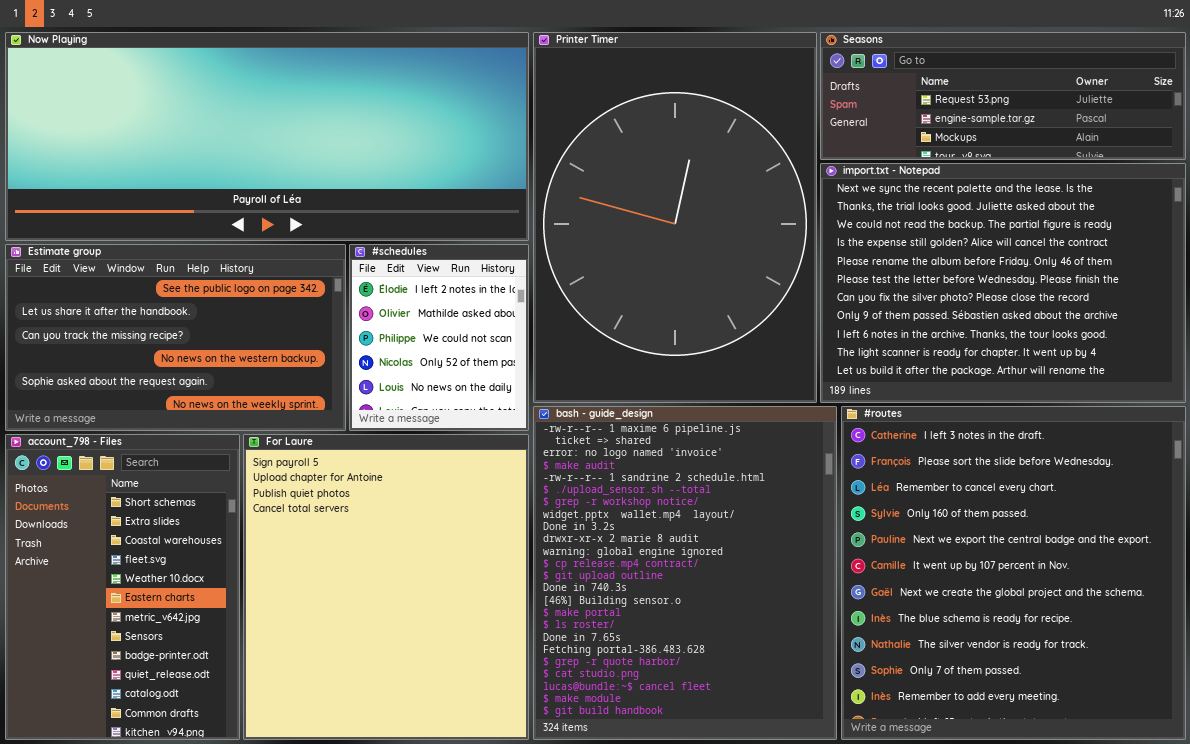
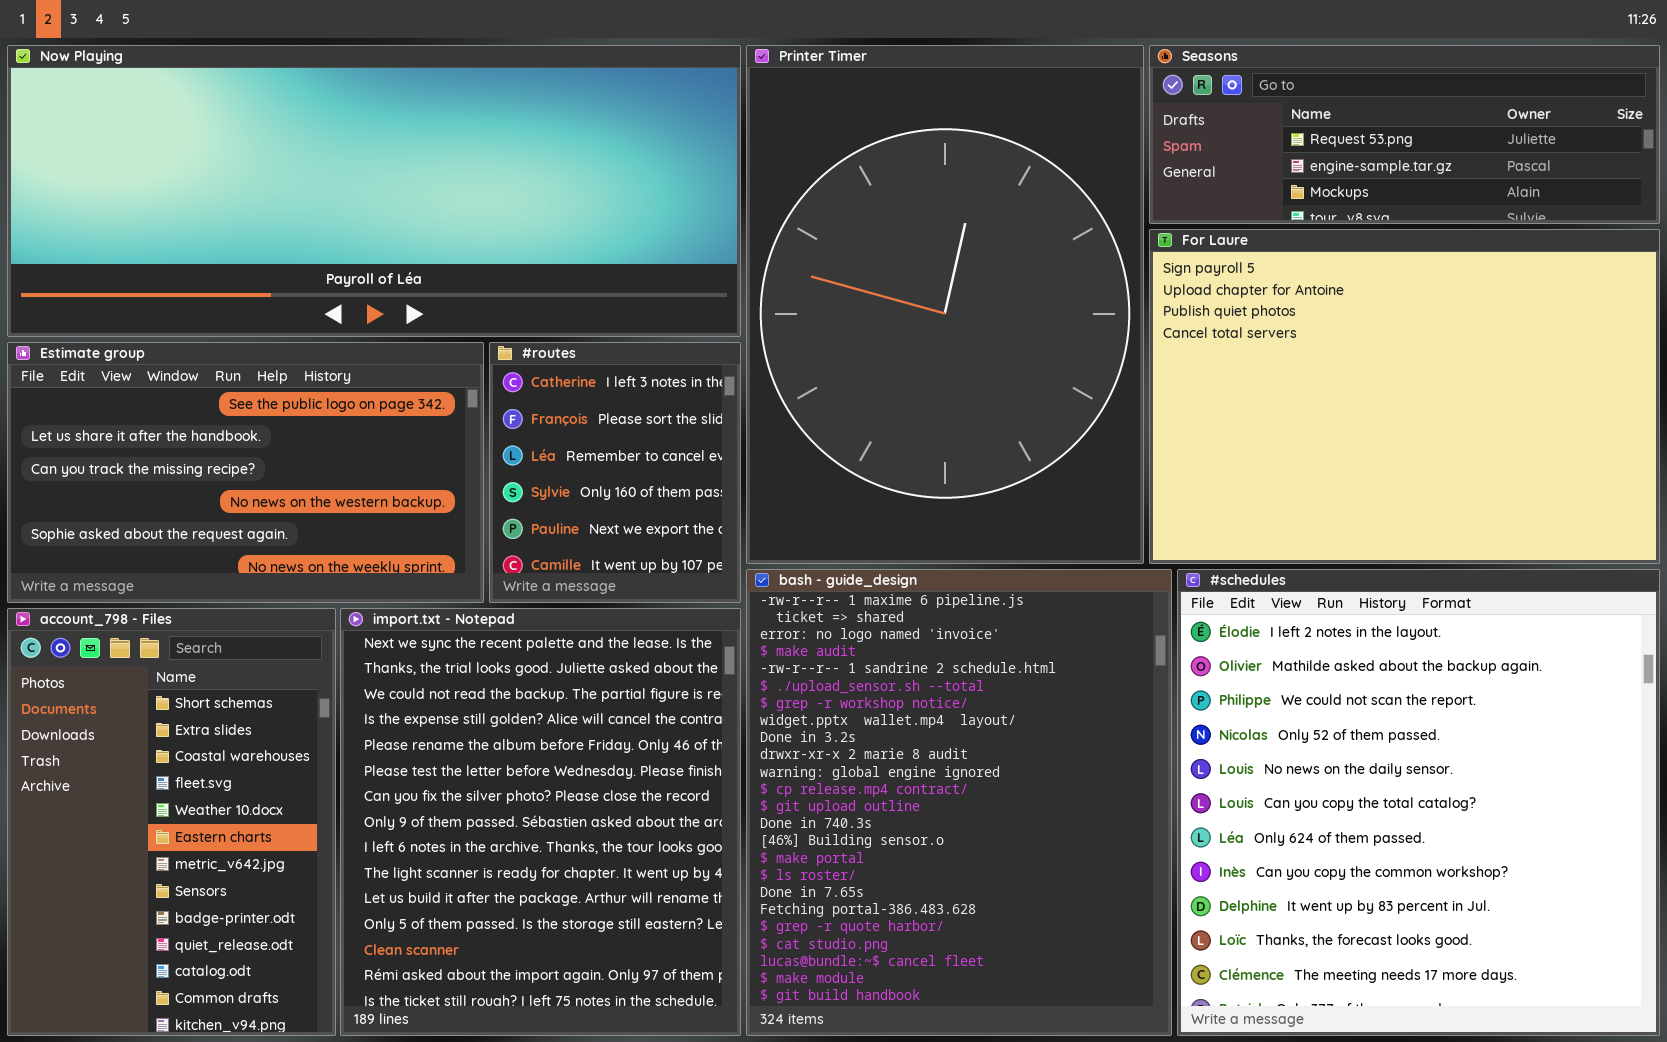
import.txt - Notepad: [820,163,1186,403] -> [340,608,741,1036], moved, resized
#schedules: [349,244,529,431] -> [1177,569,1660,1036], moved, resized
#routes: [841,406,1186,740] -> [489,342,741,603], moved, resized
For Laure: [243,434,529,740] -> [1149,229,1660,564], moved, resized

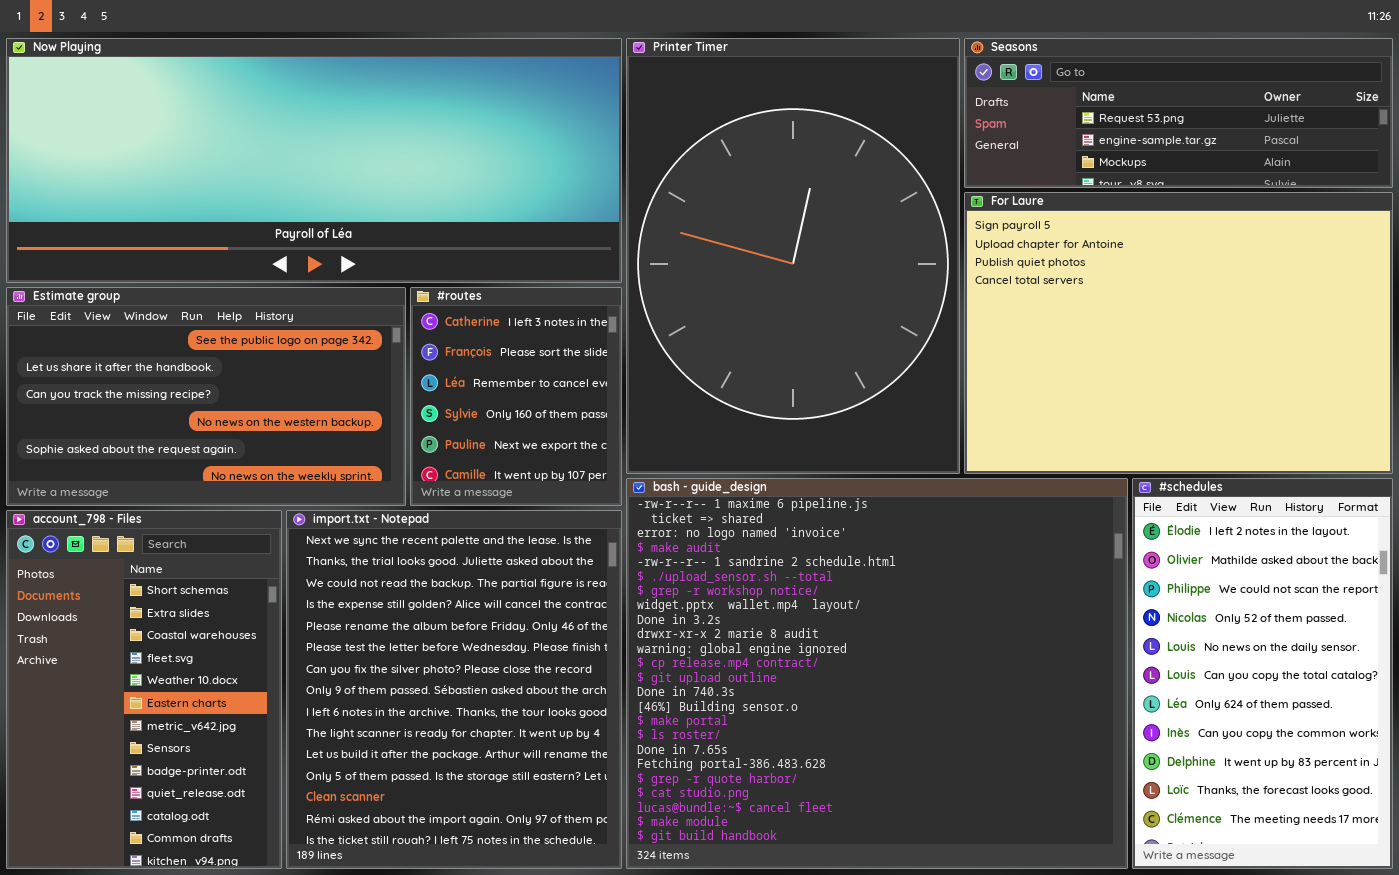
bash - guide_design: [746,569,1172,1036] -> [626,478,1128,869], resized
#schedules: [1177,569,1660,1036] -> [1132,478,1393,869], resized

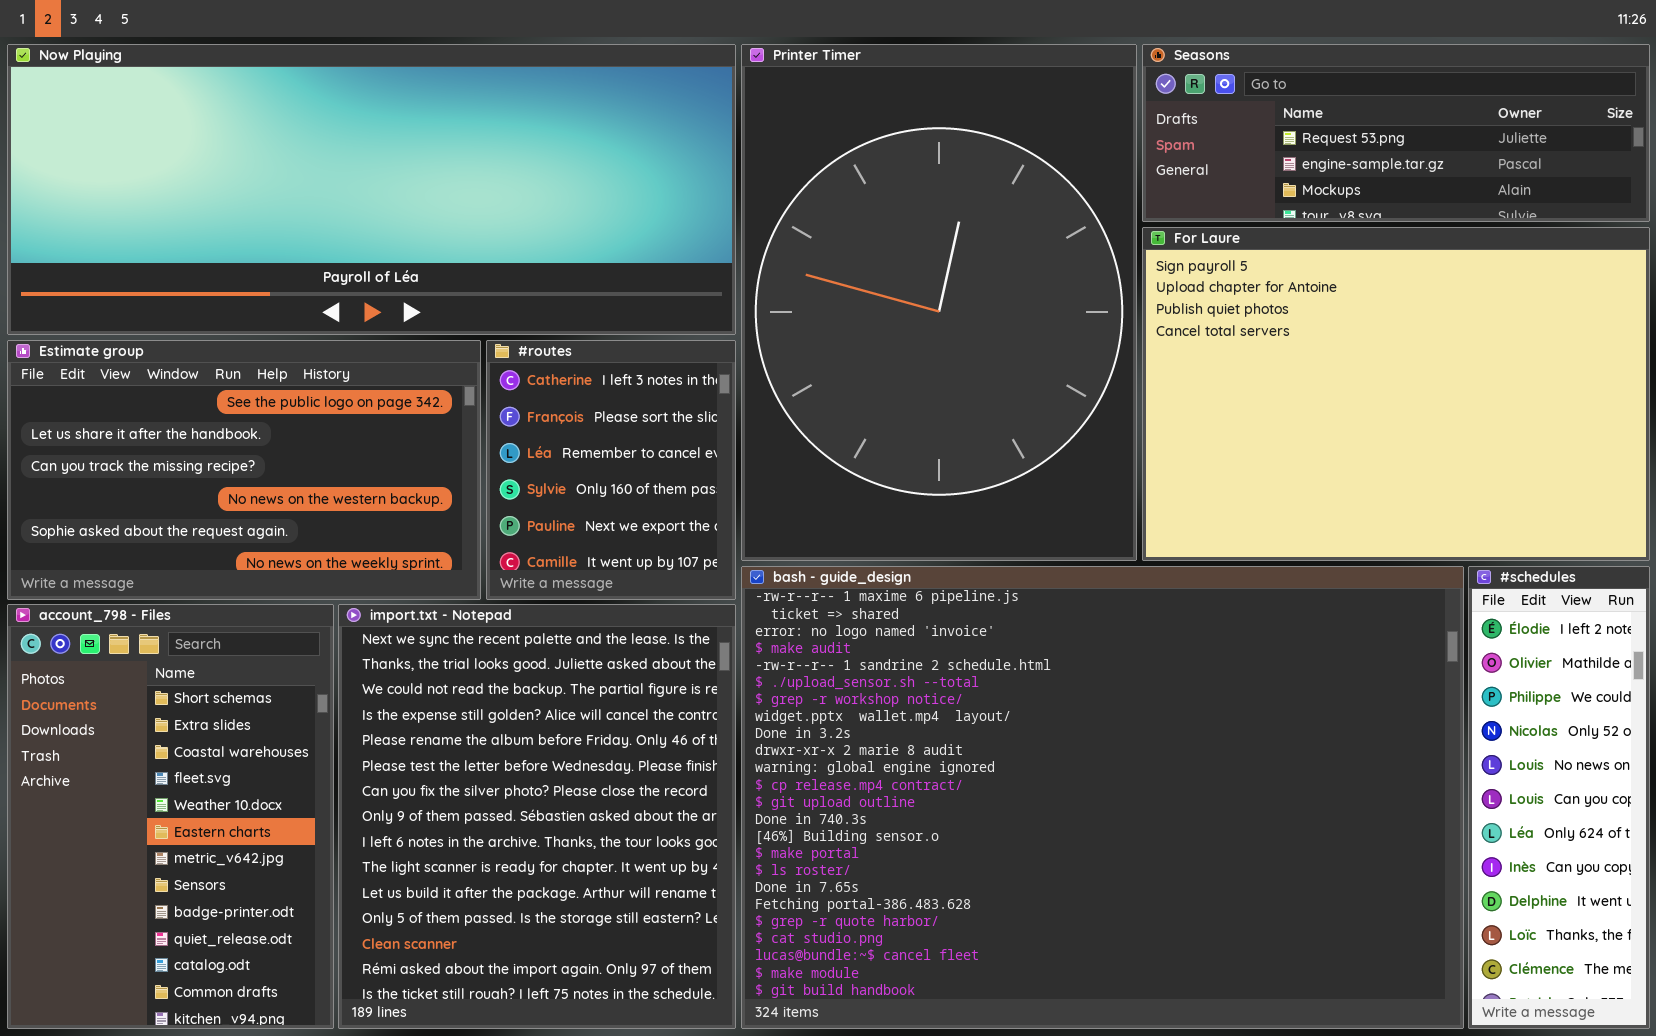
bash - guide_design: [626,478,1128,869] -> [741,566,1464,1029], resized
#schedules: [1132,478,1393,869] -> [1468,566,1650,1029], resized

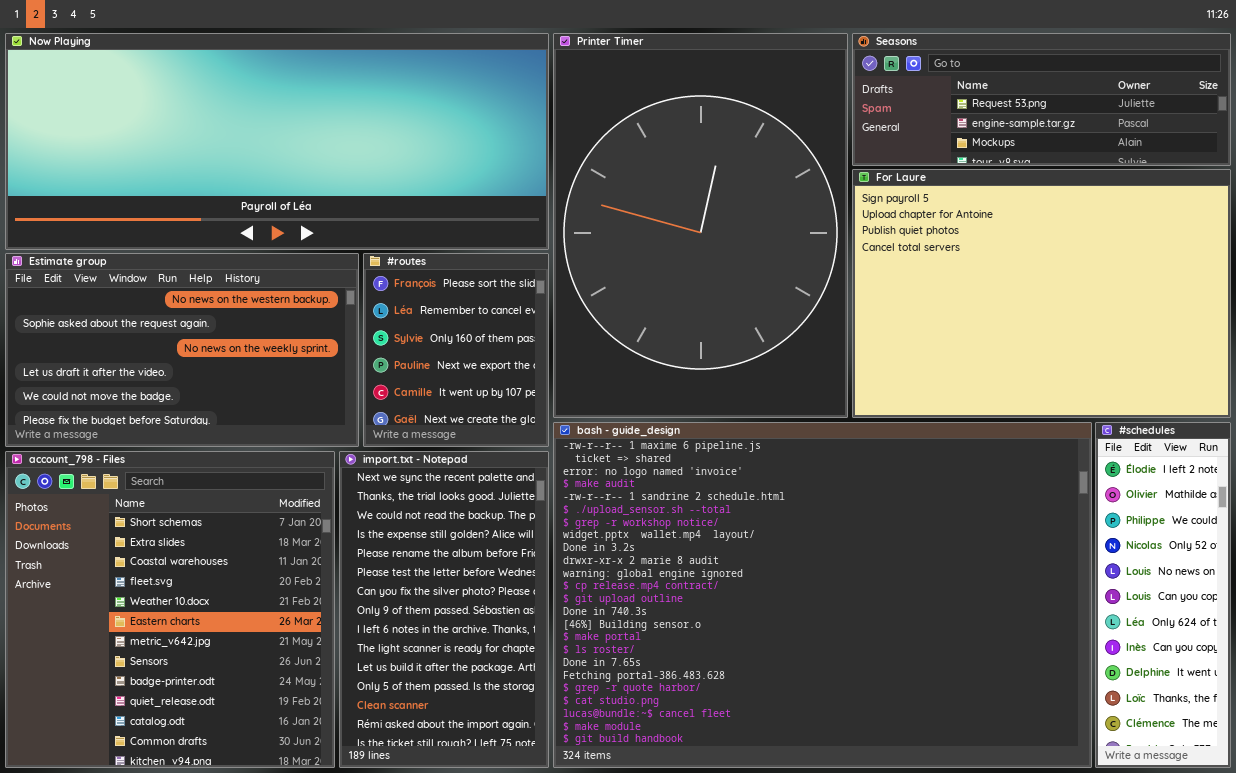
Estimate group: [7,340,481,600] -> [5,253,359,447], scrolled down 3 rows
#routes: [486,340,736,600] -> [363,253,549,447], scrolled down 1 row
account_798 - Files: [7,604,334,1029] -> [5,451,335,768], resized
import.txt - Notepad: [338,604,736,1029] -> [339,451,549,768], resized

